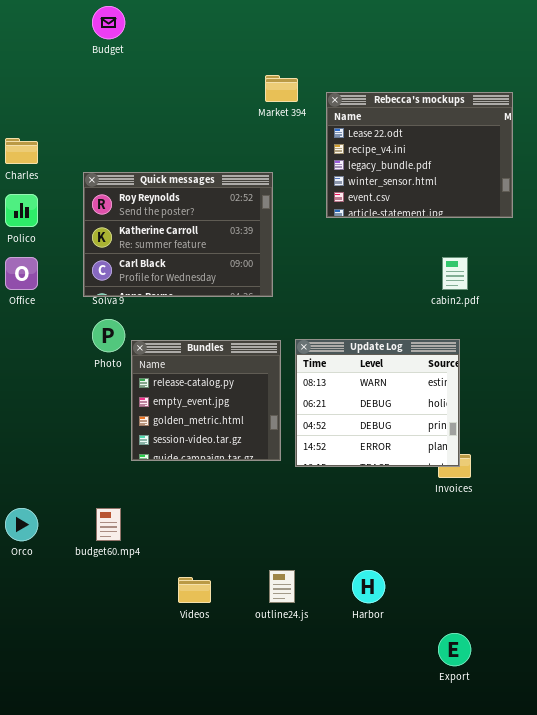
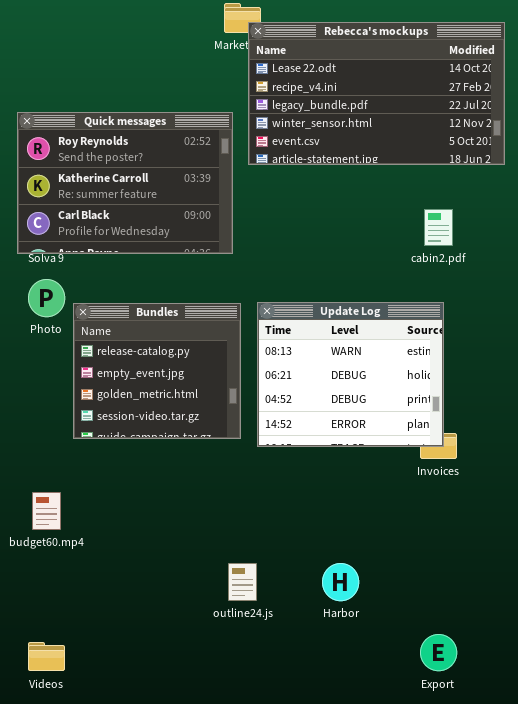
Rebecca's mockups: [326,92,513,218] -> [248,22,505,165], resized
Videos: [178,577,211,603] -> [28,642,65,671], moved

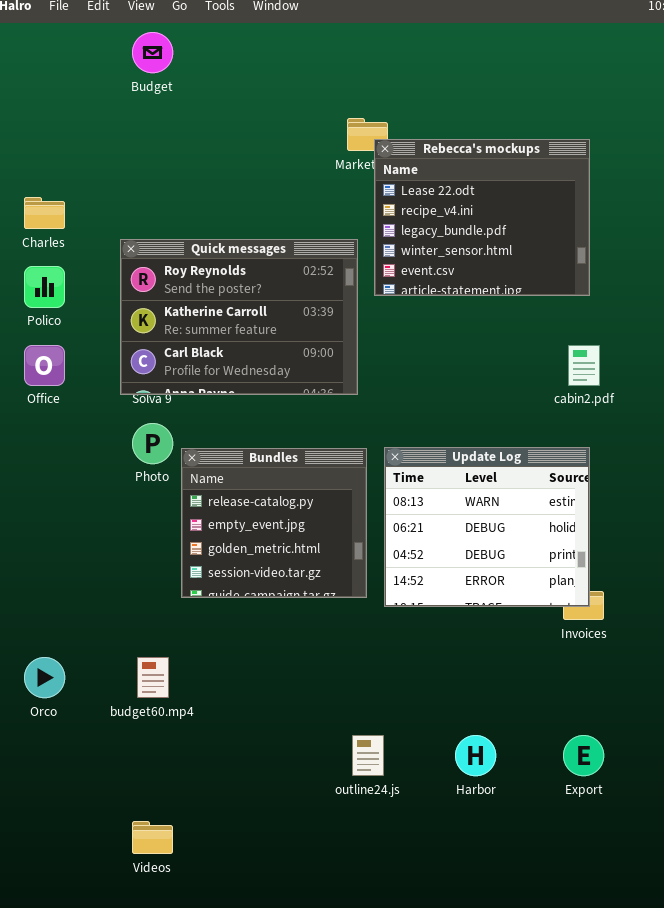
Rebecca's mockups: [248,22,505,165] -> [374,139,590,296], resized
Export: [420,634,457,671] -> [563,735,604,776], moved

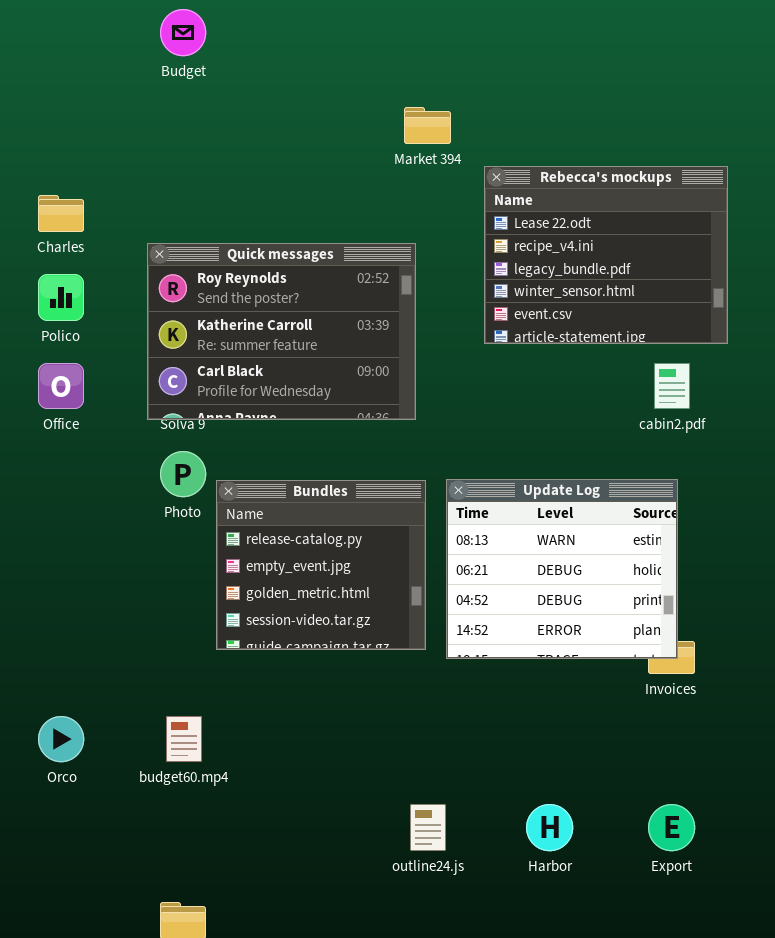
Rebecca's mockups: [374,139,590,296] -> [484,166,728,344], moved

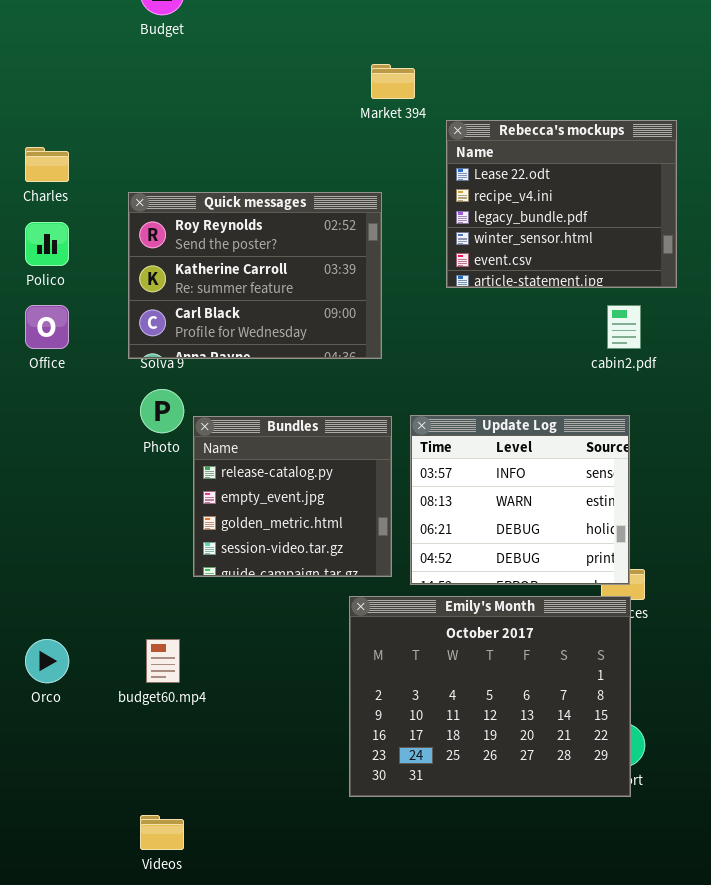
Update Log: [446,479,678,659] -> [410,415,630,585], scrolled up 1 row
Emily's Month: none -> [349,596,631,797], opened

